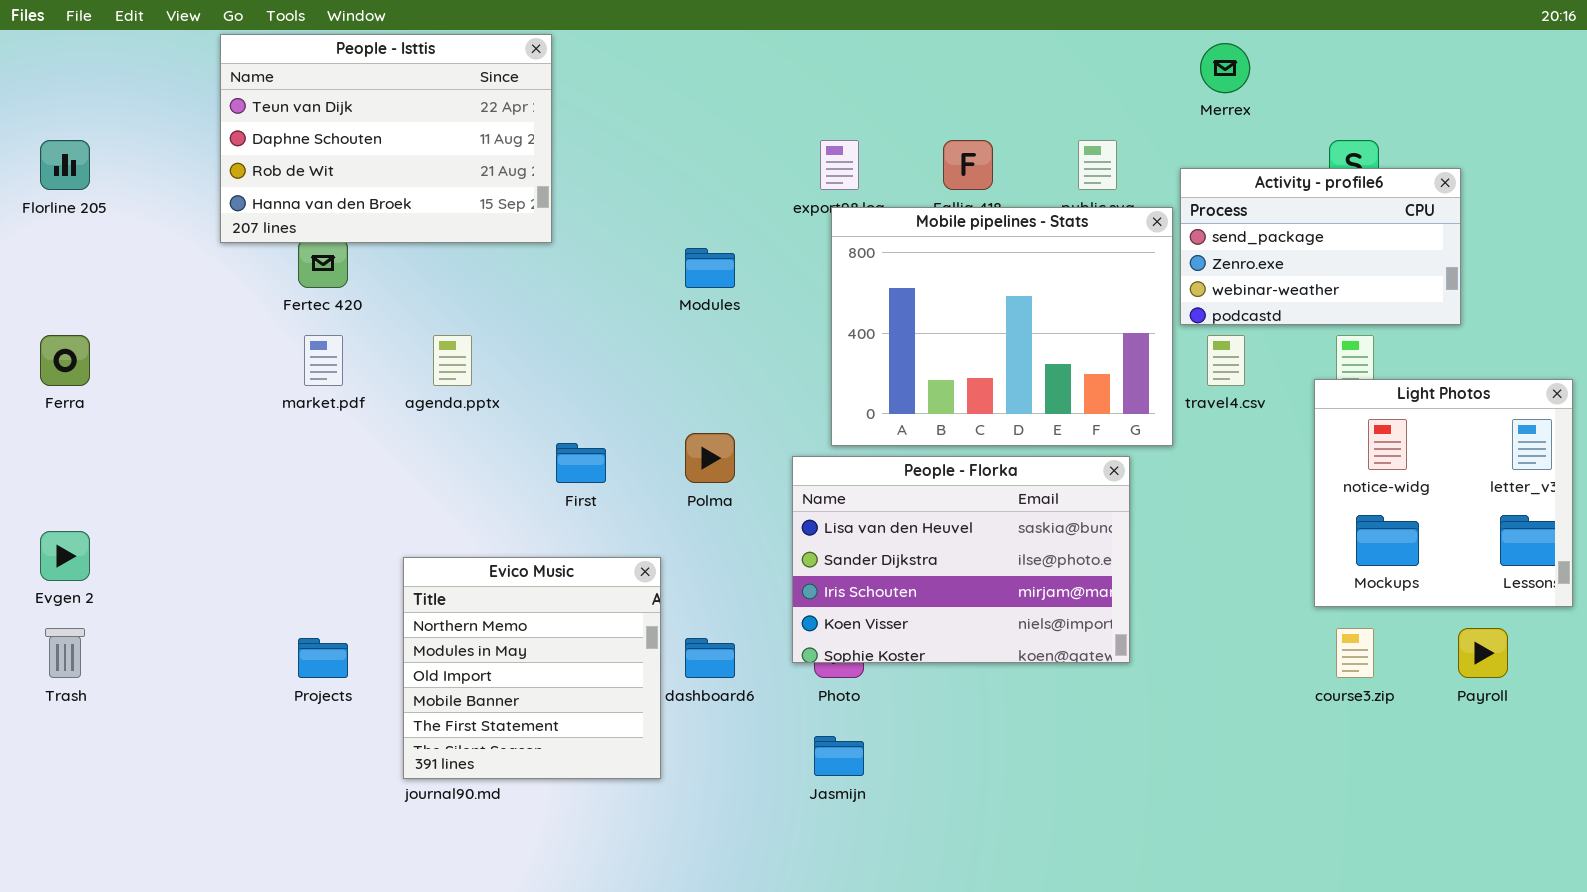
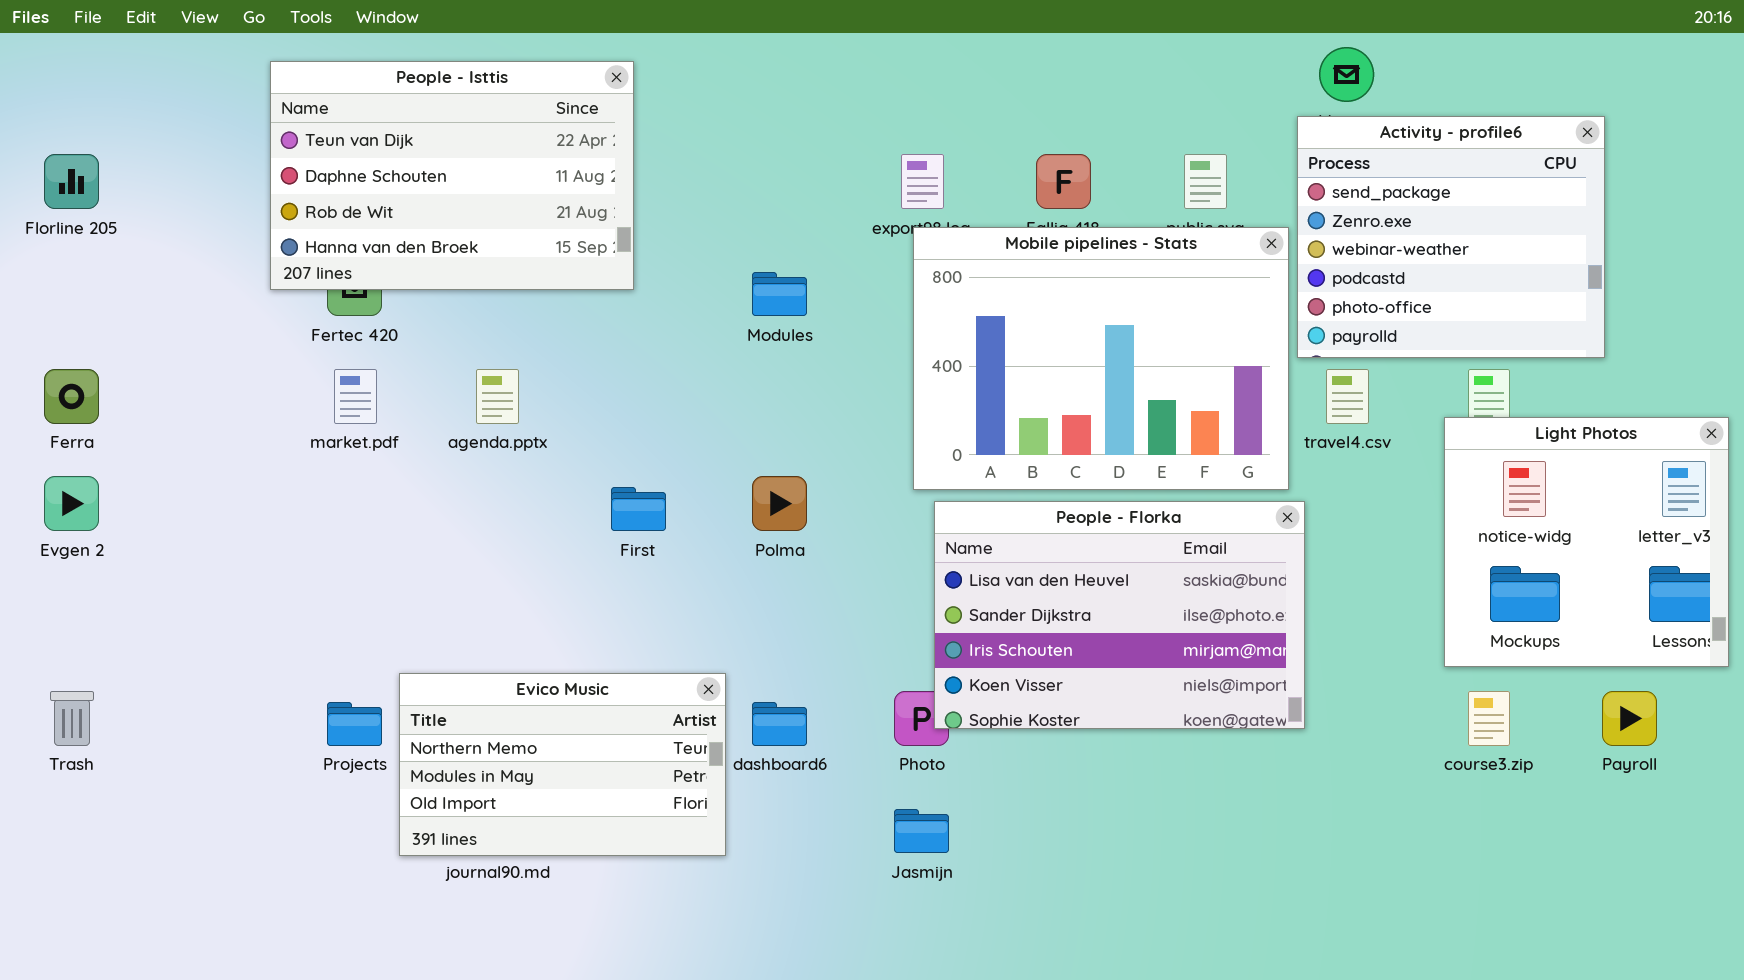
People - Isttis: [220,34,552,243] -> [270,61,634,290], moved
Activity - profile6: [1180,168,1461,325] -> [1297,116,1605,358], resized
People - Florka: [792,456,1130,663] -> [934,501,1305,729], moved
Evgen 2: [40,531,90,581] -> [44,476,99,531], moved
Evico Music: [403,557,661,779] -> [399,673,726,856], resized

